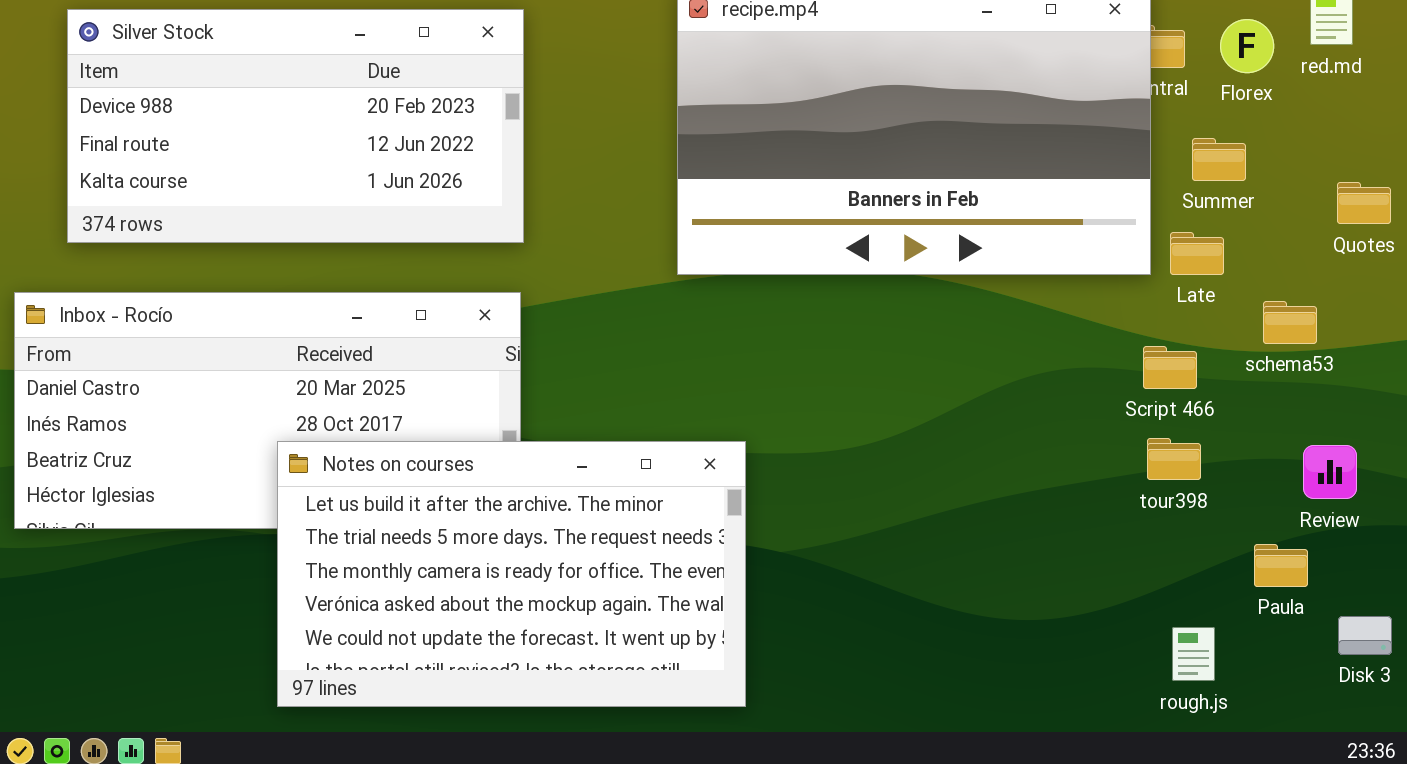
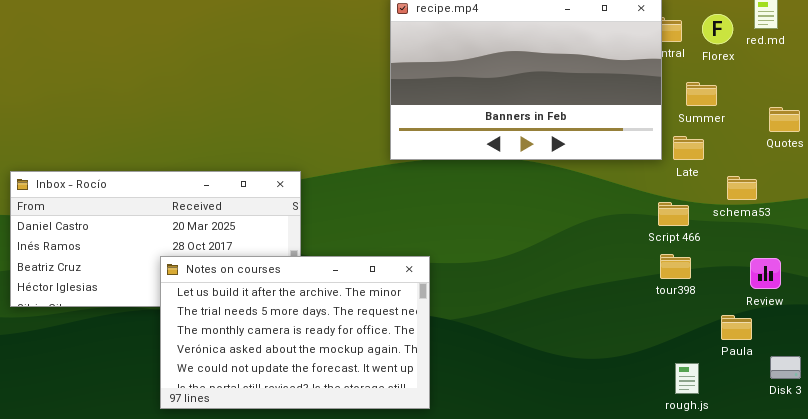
Silver Stock: [67,9,524,243] -> none, closed

